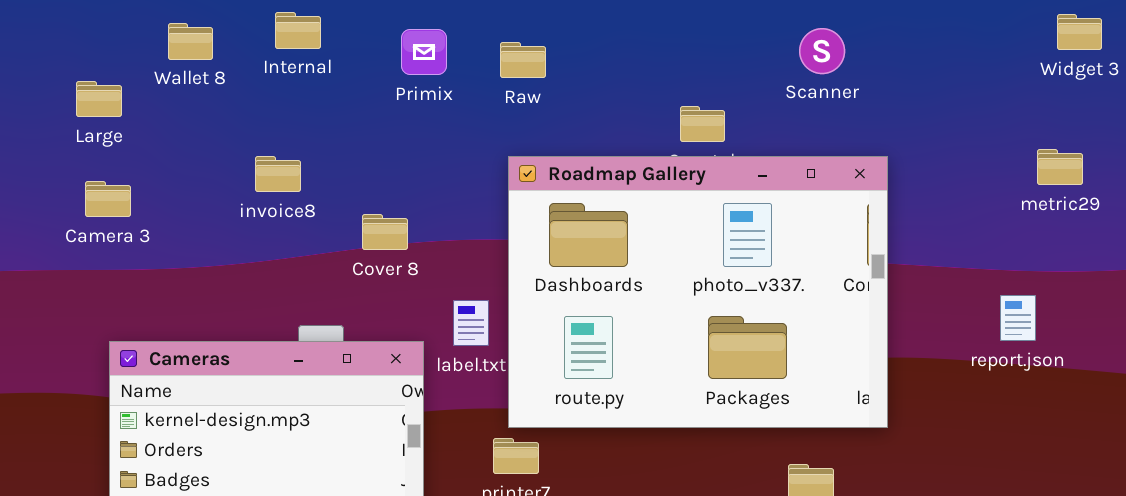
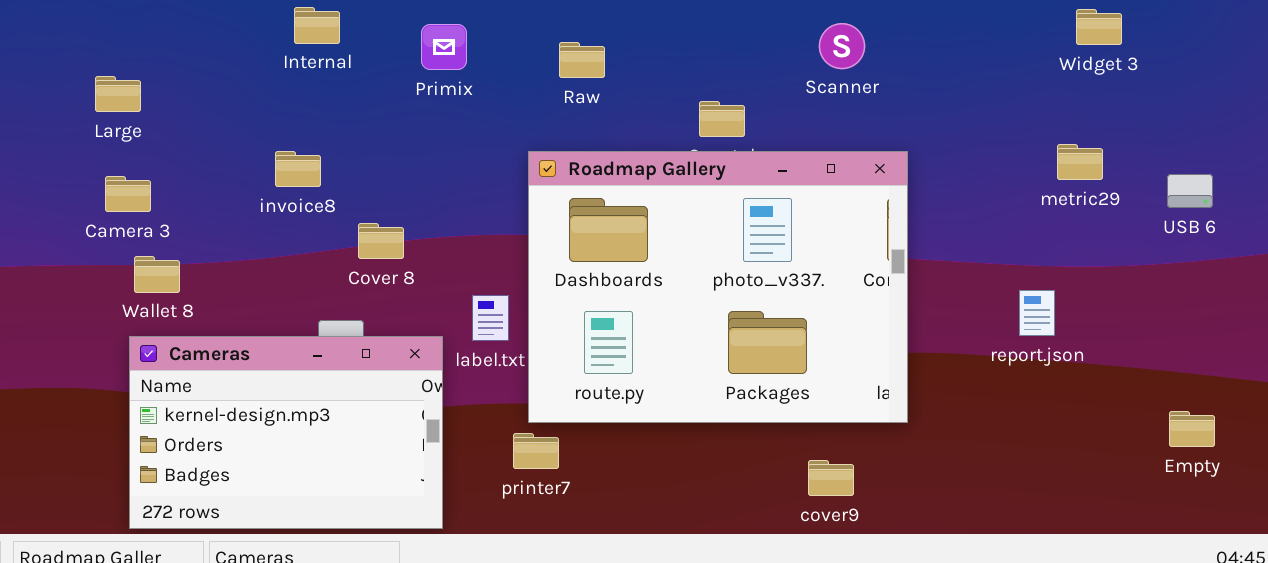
Wallet 8: [168,23,213,60] -> [134,256,180,293], moved
Raw: [500,42,546,78] -> [559,42,605,78], moved
Cover 8: [362,214,408,250] -> [358,223,404,259], moved

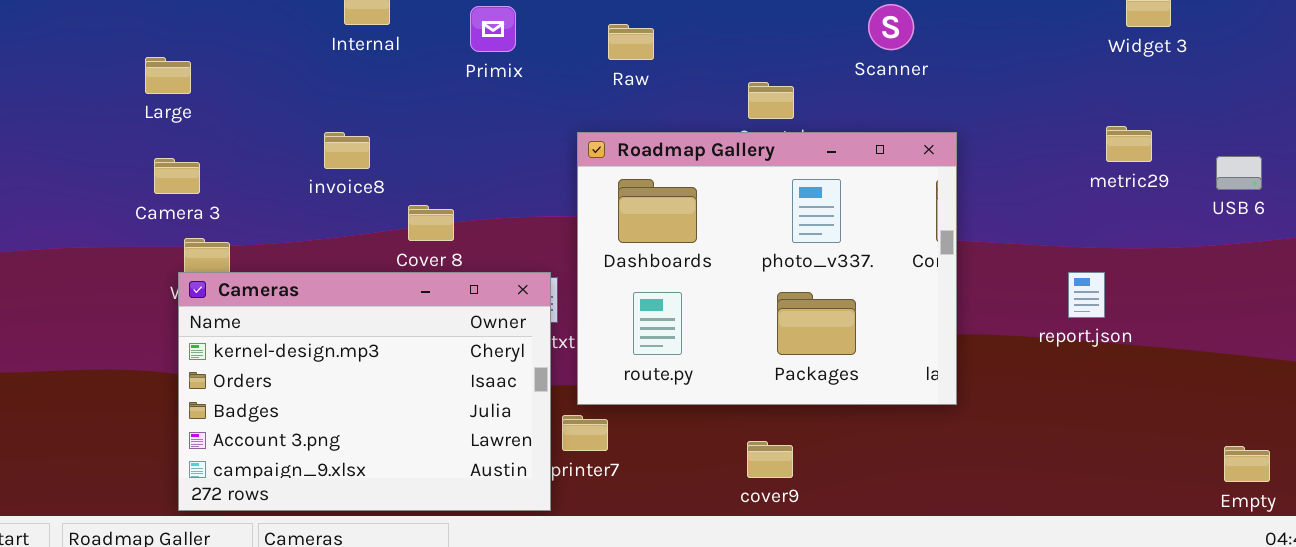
Cameras: [129,336,443,529] -> [178,272,551,511], resized
Empty: [1169,411,1215,447] -> [1224,446,1270,482], moved
cover9: [808,460,854,496] -> [747,441,793,478], moved

